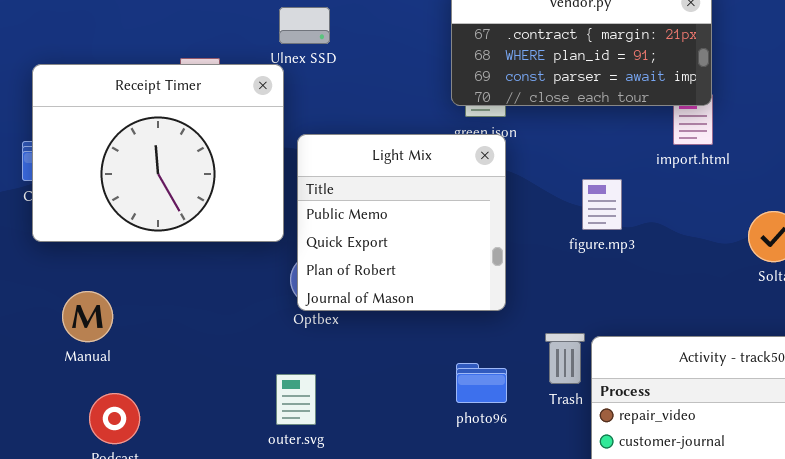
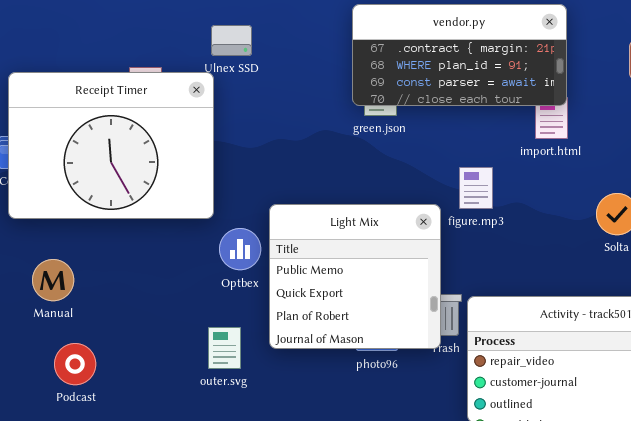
Light Mix: [297,134,506,311] -> [269,204,441,349], moved

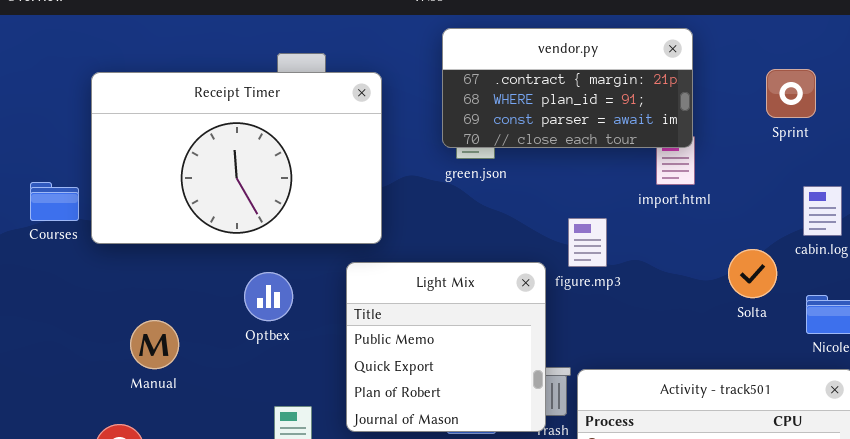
Receipt Timer: [8,72,214,219] -> [91,72,382,244], moved, resized
Optbex: [219,228,261,270] -> [244,272,293,321], moved
Manual: [32,259,74,301] -> [130,320,179,369], moved

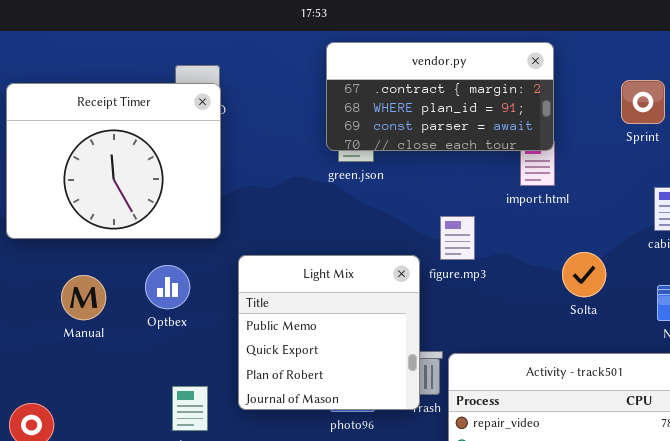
Receipt Timer: [91,72,382,244] -> [6,83,221,239], resized
Solta: [728,249,777,298] -> [562,252,606,297], moved
Manual: [130,320,179,369] -> [61,275,106,320], moved

